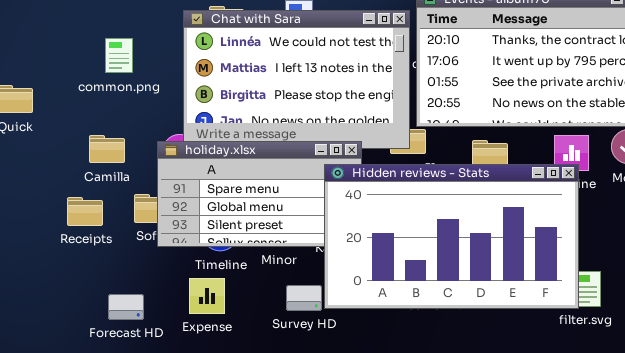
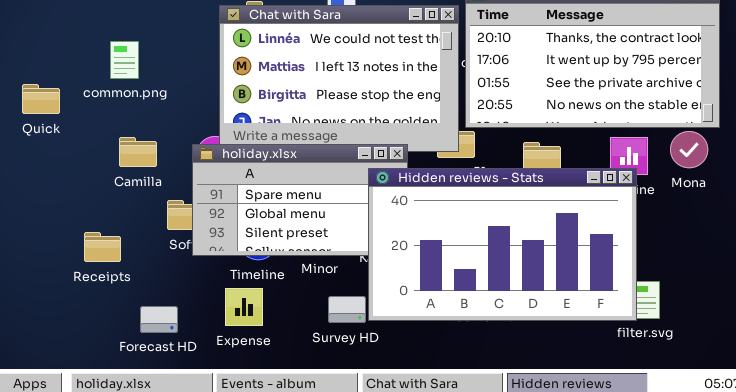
common.png: [105,38,133,73] -> [110,41,139,79], moved
Receipts: [67,197,103,226] -> [84,232,121,262], moved

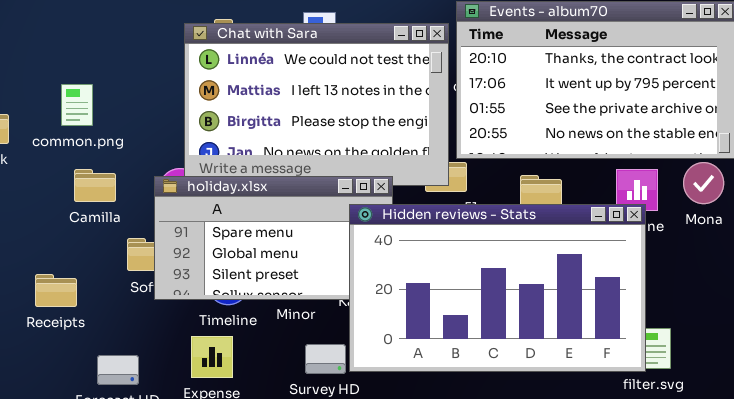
common.png: [110,41,139,79] -> [61,84,93,126], moved

